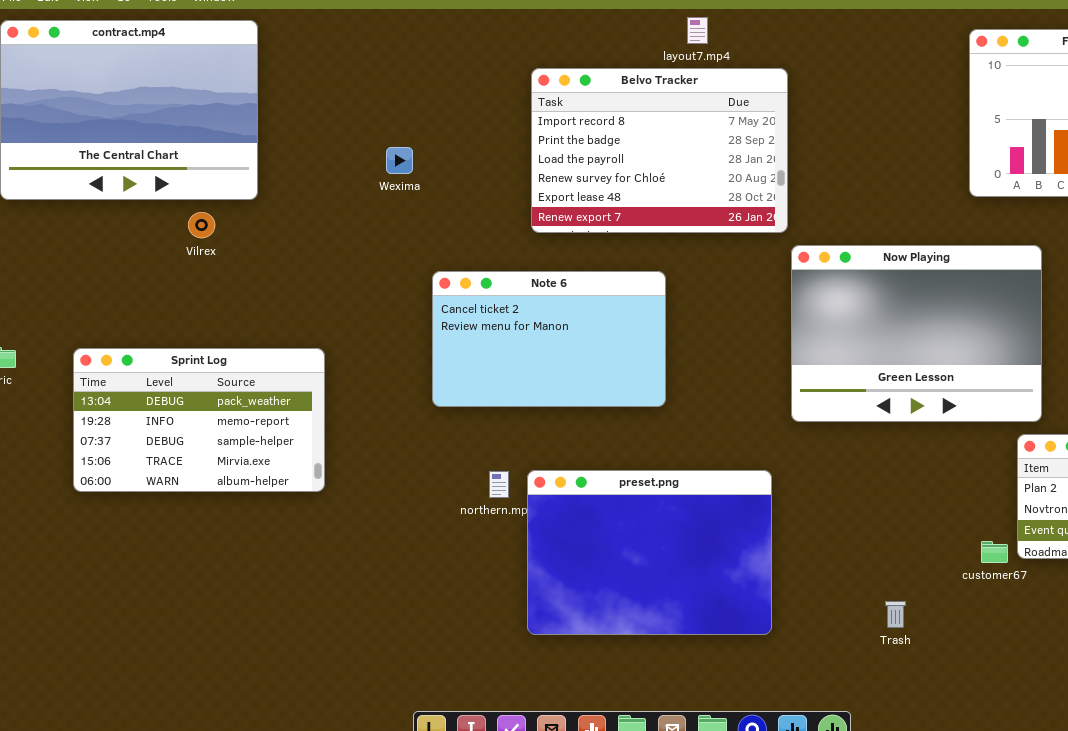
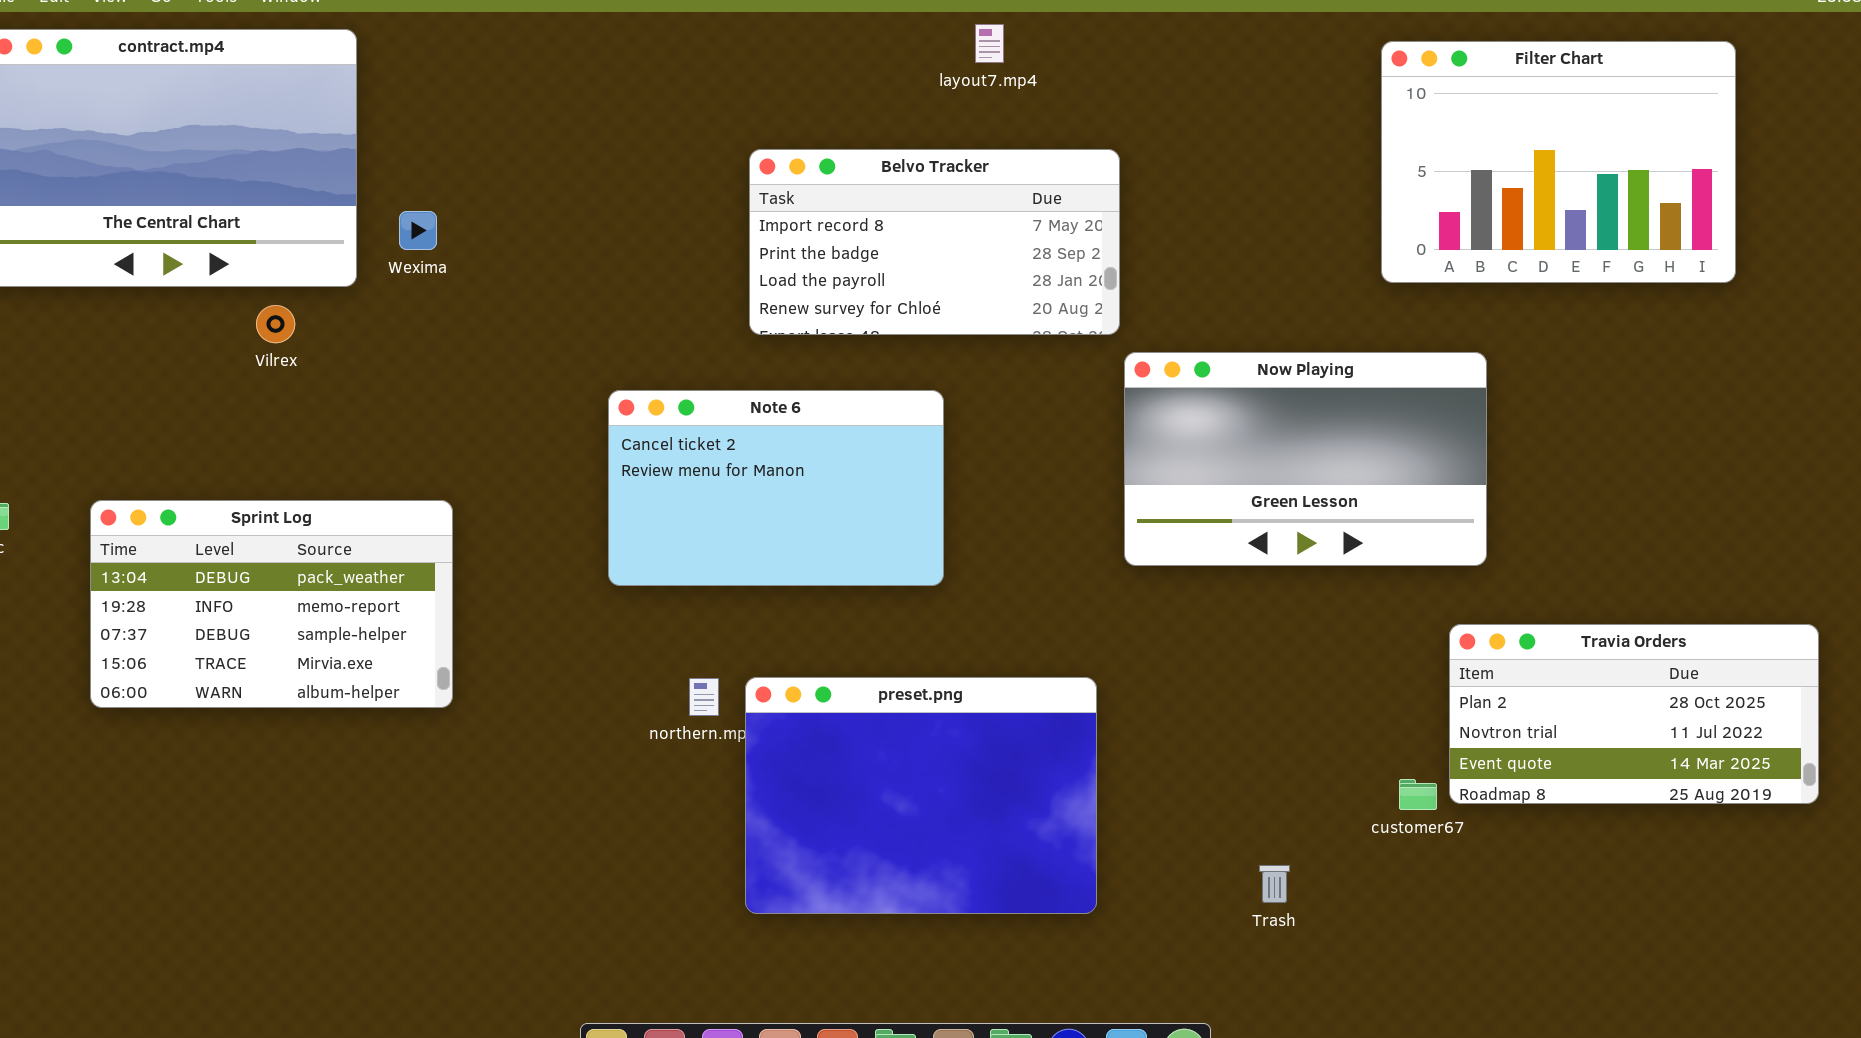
Belvo Tracker: [531,68,788,233] -> [749,149,1120,335], resized
Wexima: [386,147,413,174] -> [399,211,437,250], moved
Now Playing: [791,245,1042,422] -> [1124,352,1487,566], resized

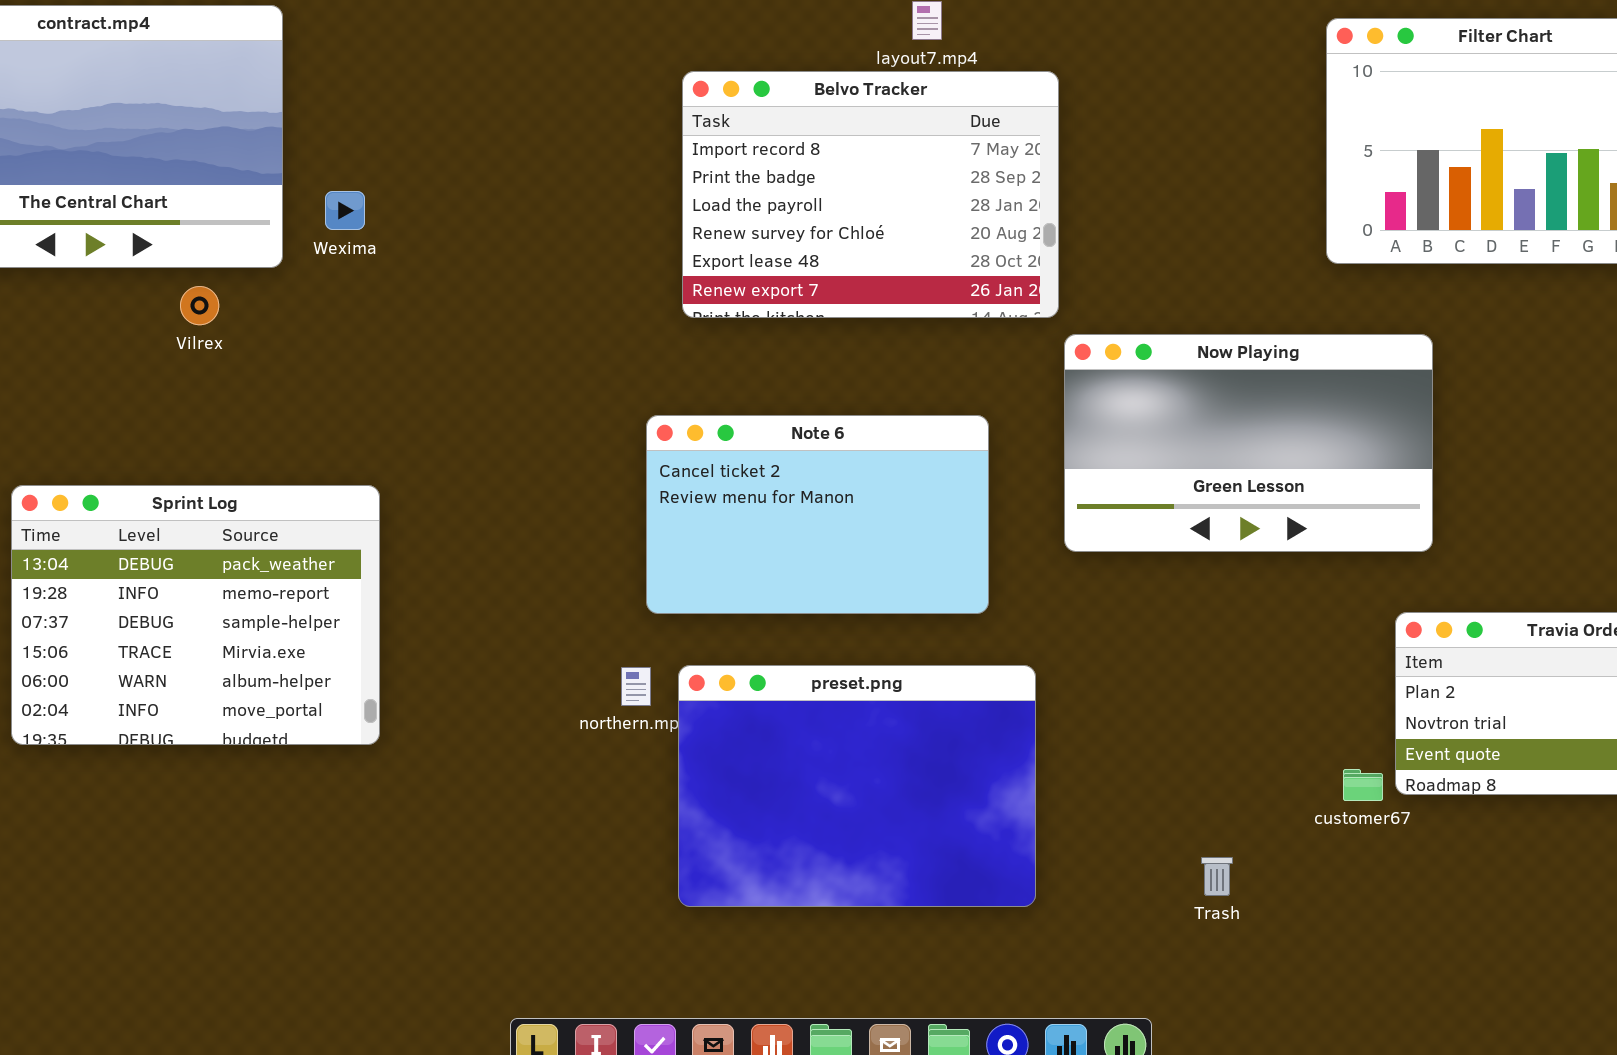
Belvo Tracker: [749,149,1120,335] -> [682,71,1059,318], resized
Note 6: [608,390,944,586] -> [646,415,989,614], moved
Sprint Log: [90,500,453,708] -> [11,485,380,745], resized

